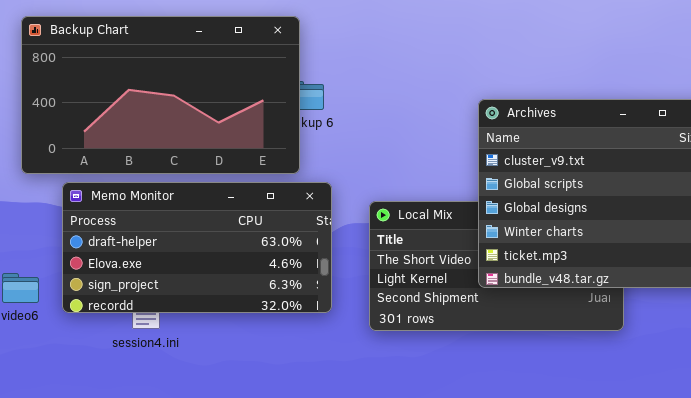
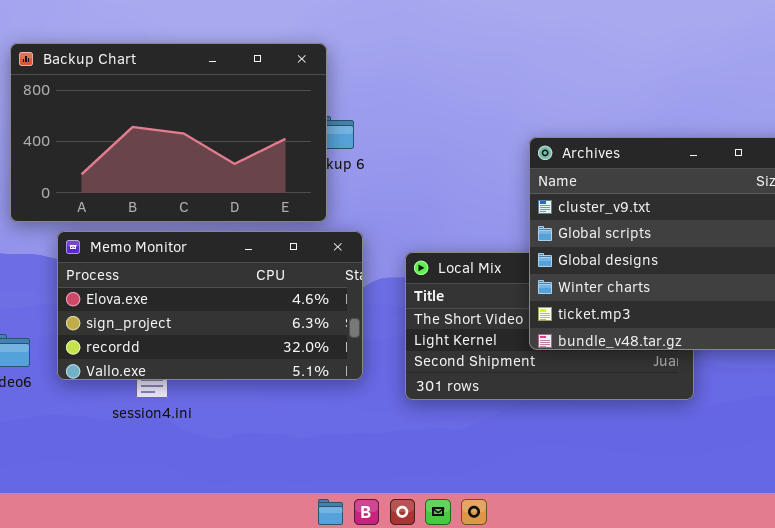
Memo Monitor: [62,182,332,313] -> [57,231,363,380], scrolled down 1 row

